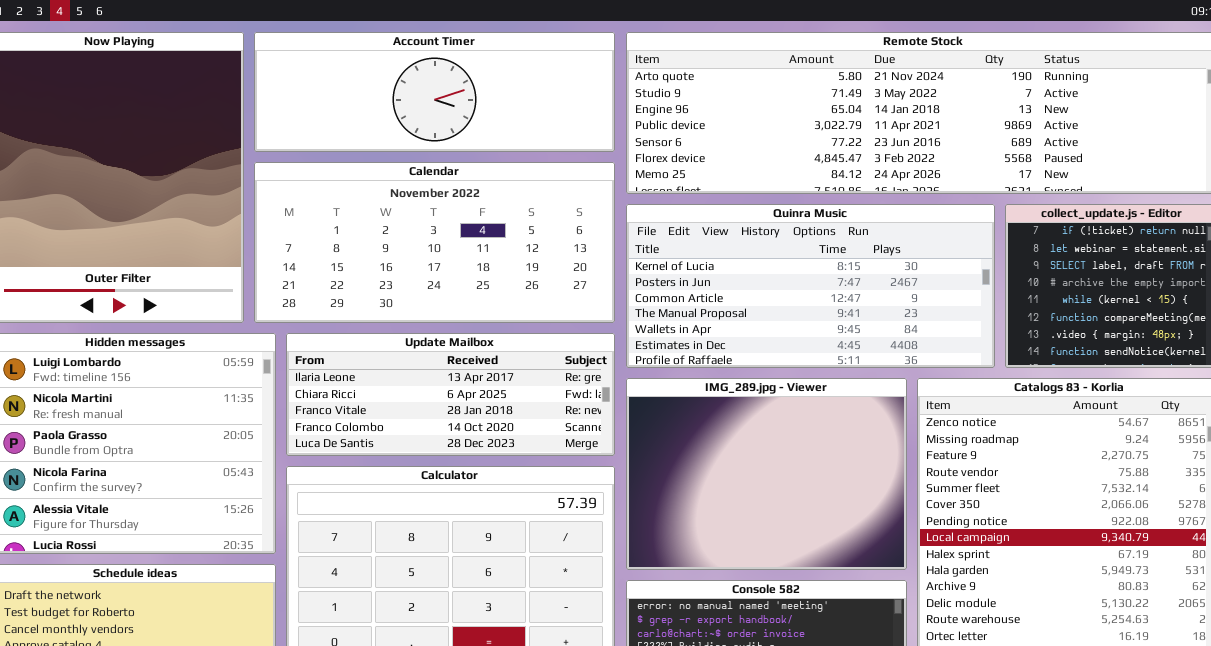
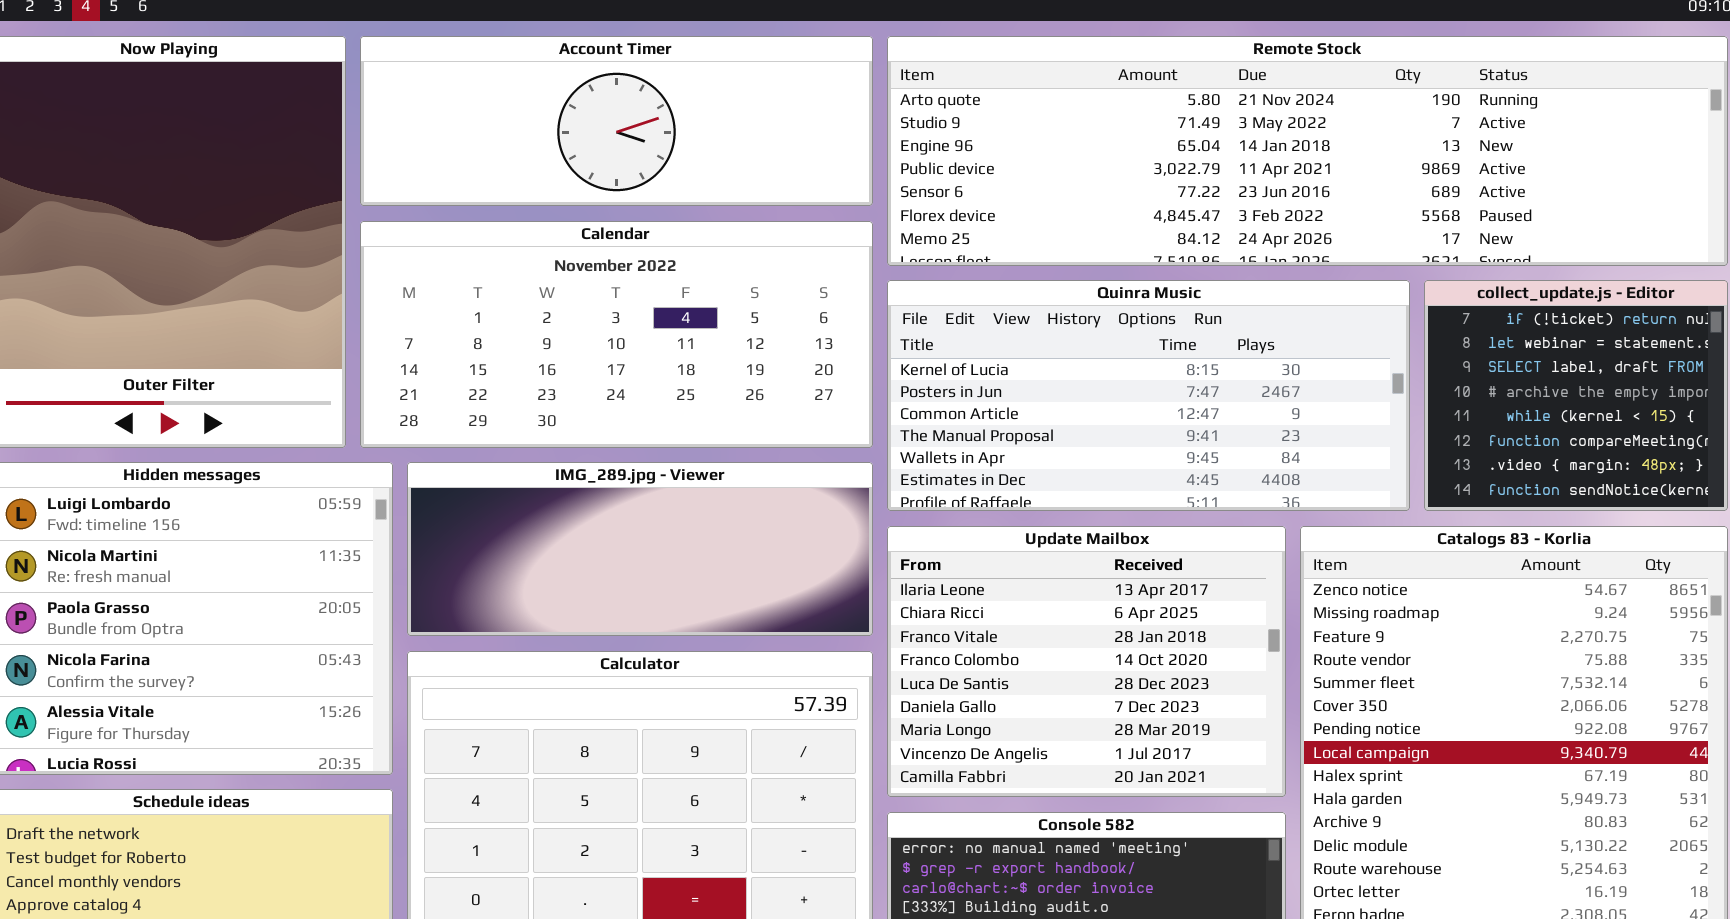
Update Mailbox: [286,333,615,456] -> [887,526,1286,797], moved, resized
IMG_289.jpg - Viewer: [626,378,907,570] -> [407,462,873,636], moved, resized

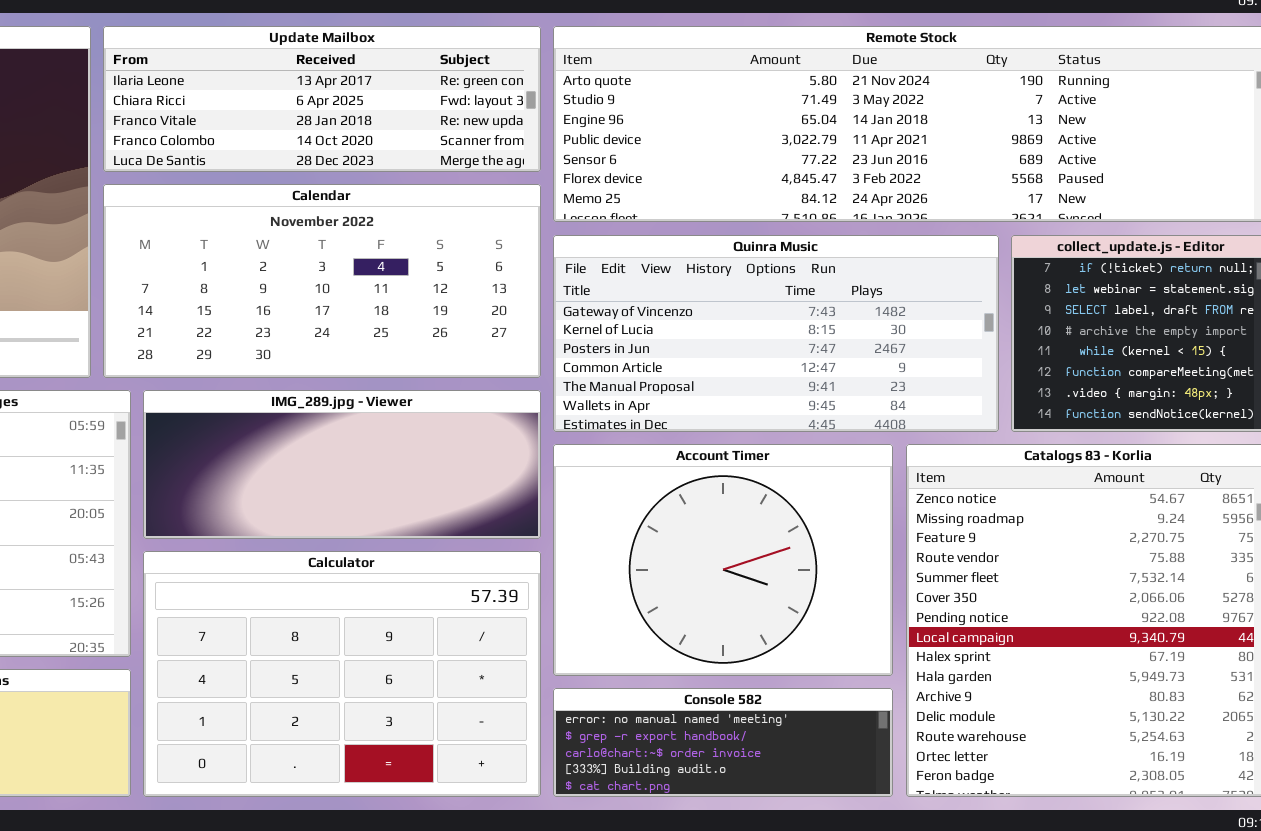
Account Timer: [360,36,873,206] -> [553,444,893,676], moved, resized
Quinra Music: [887,280,1410,511] -> [553,235,999,432], scrolled up 1 row
Update Mailbox: [887,526,1286,797] -> [103,26,541,172], moved, resized

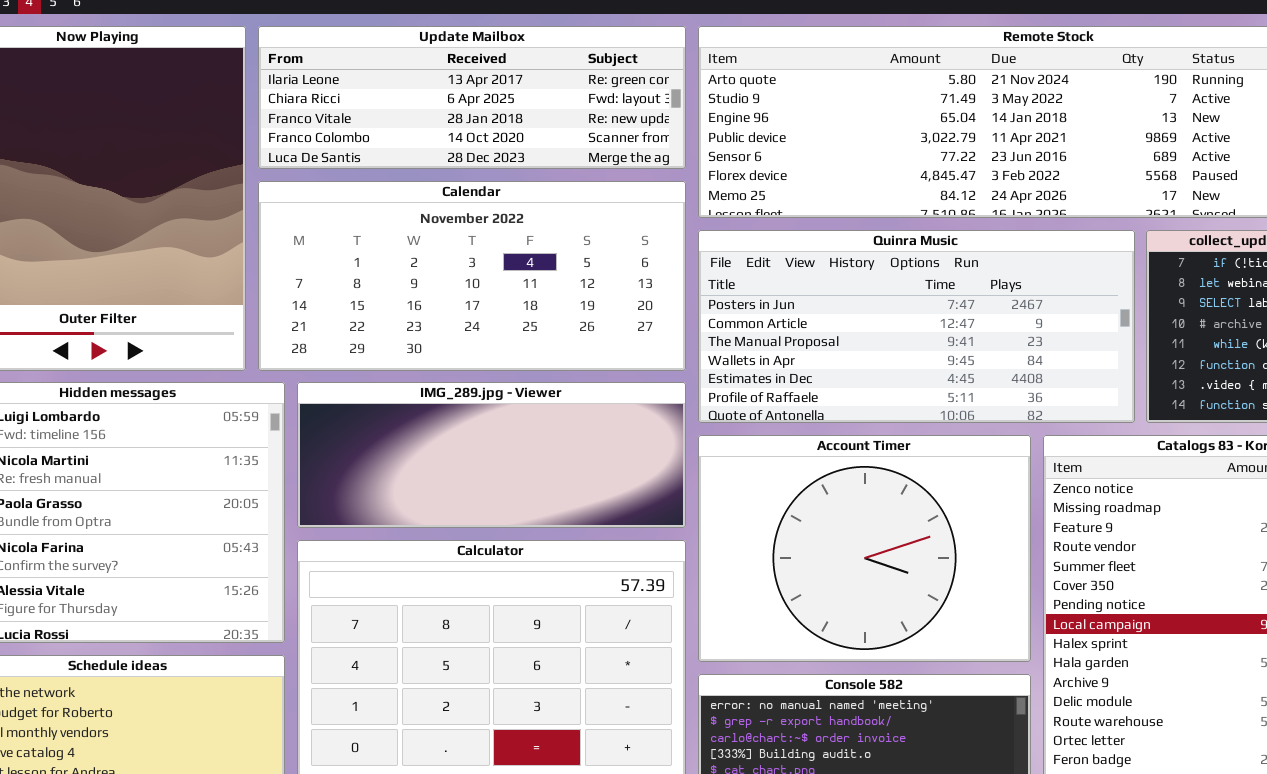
Quinra Music: [553,235,999,432] -> [698,230,1135,423], scrolled down 2 rows

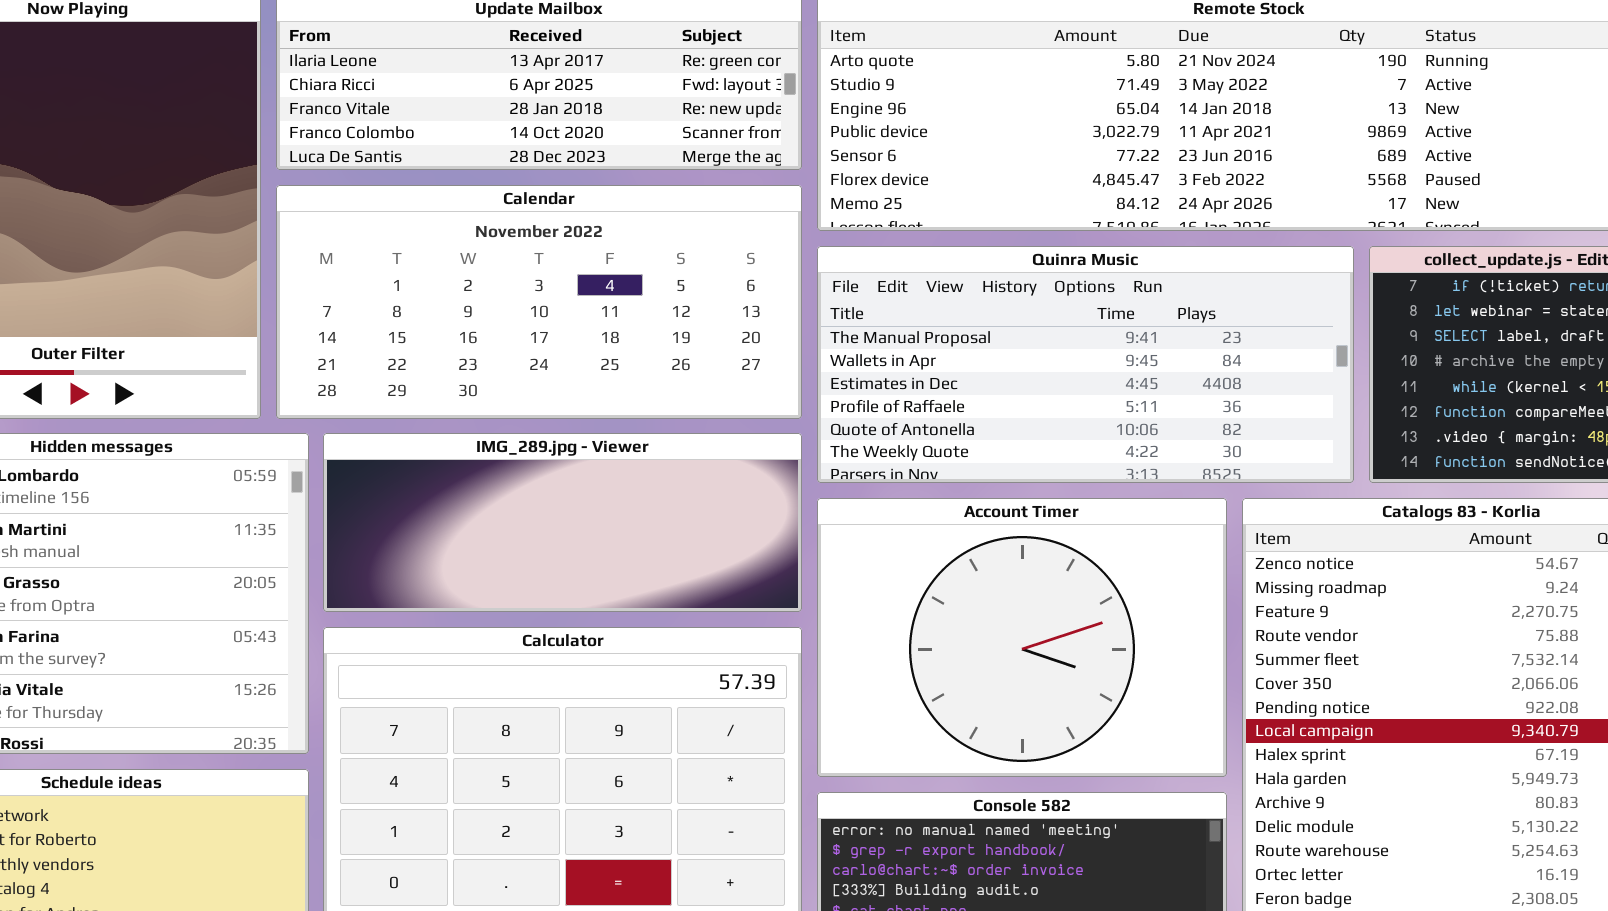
Quinra Music: [698,230,1135,423] -> [817,246,1354,483], scrolled down 2 rows

